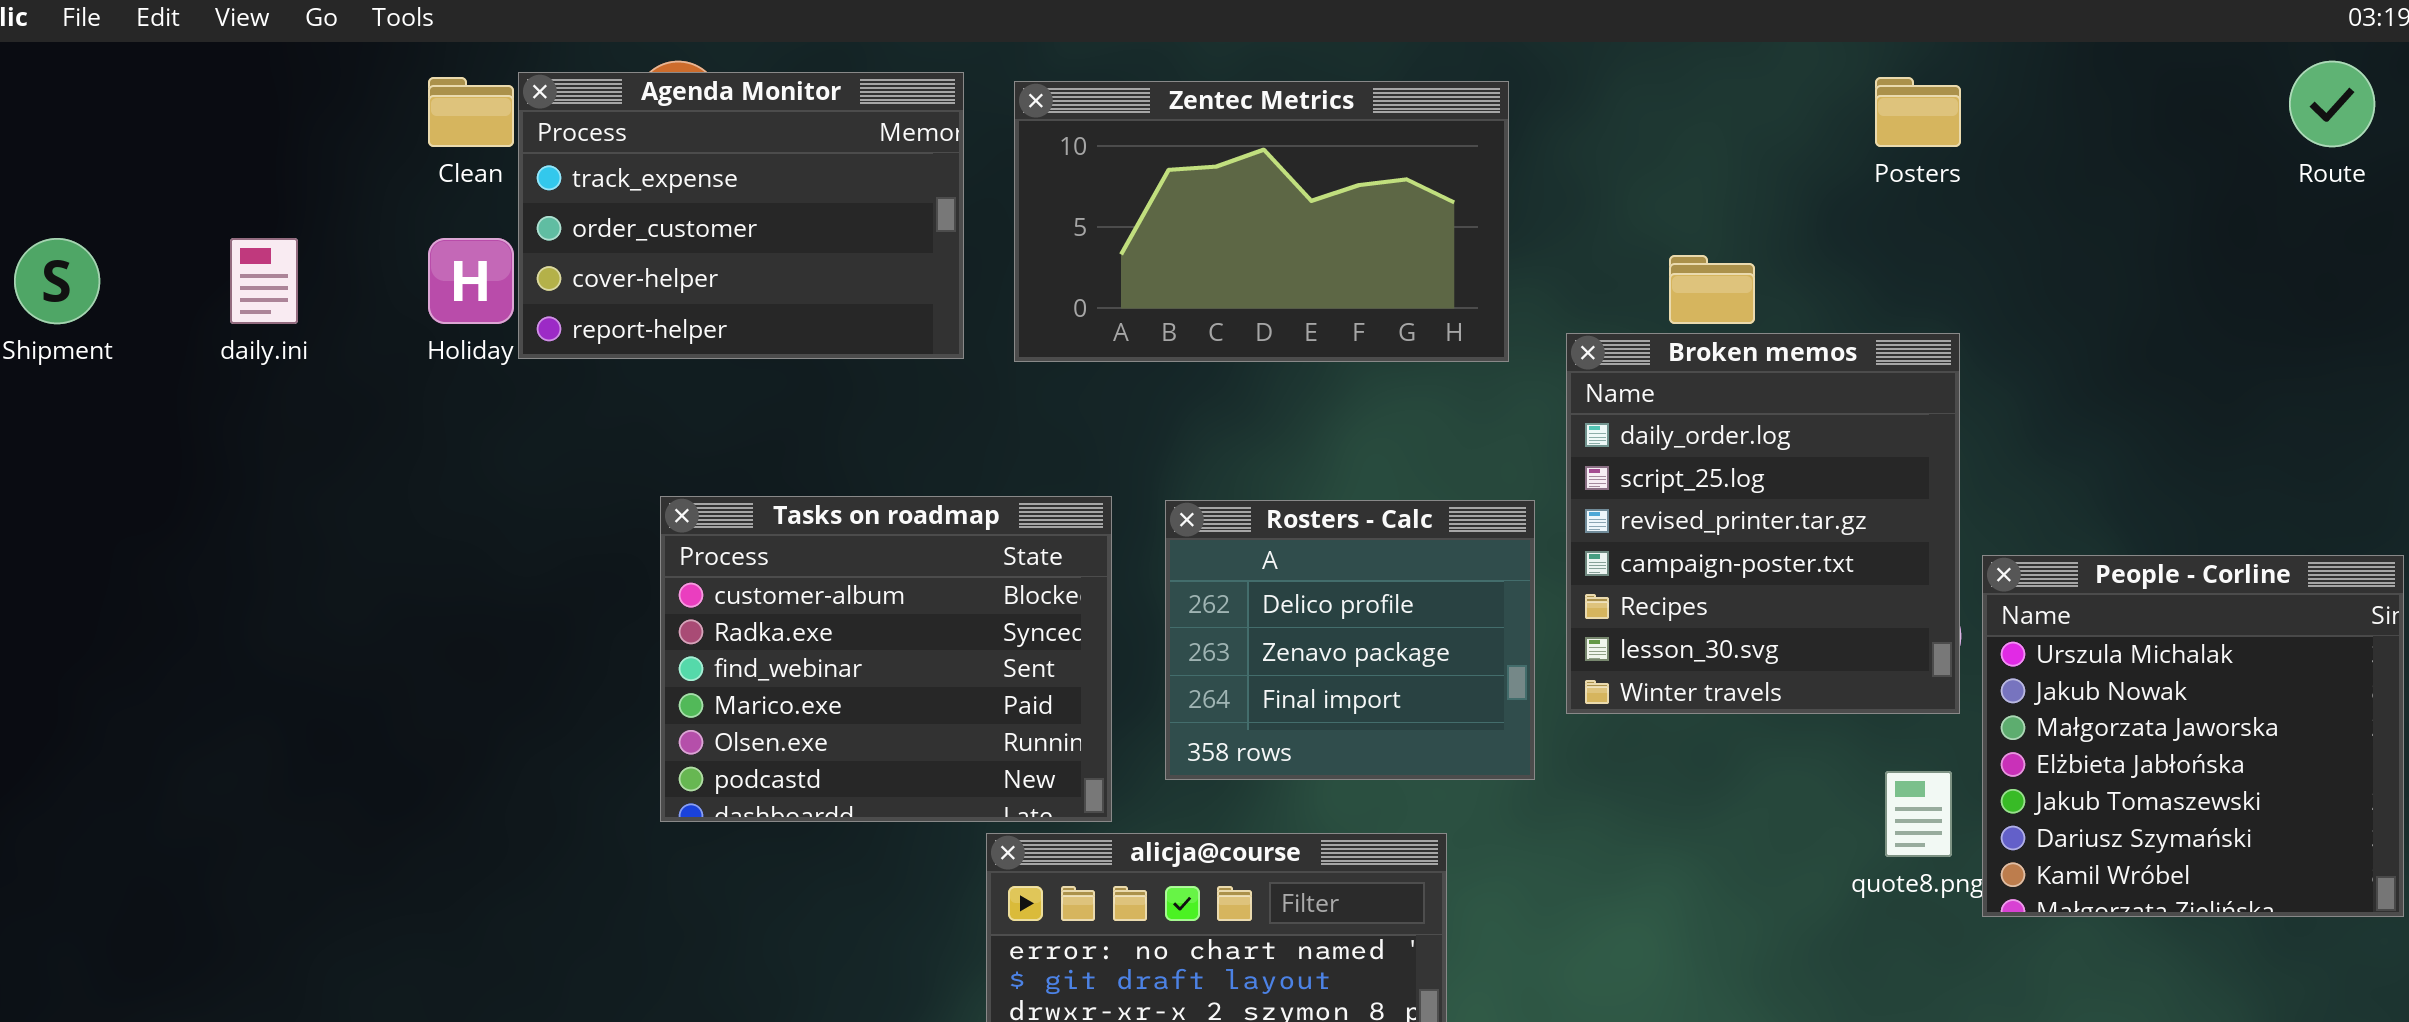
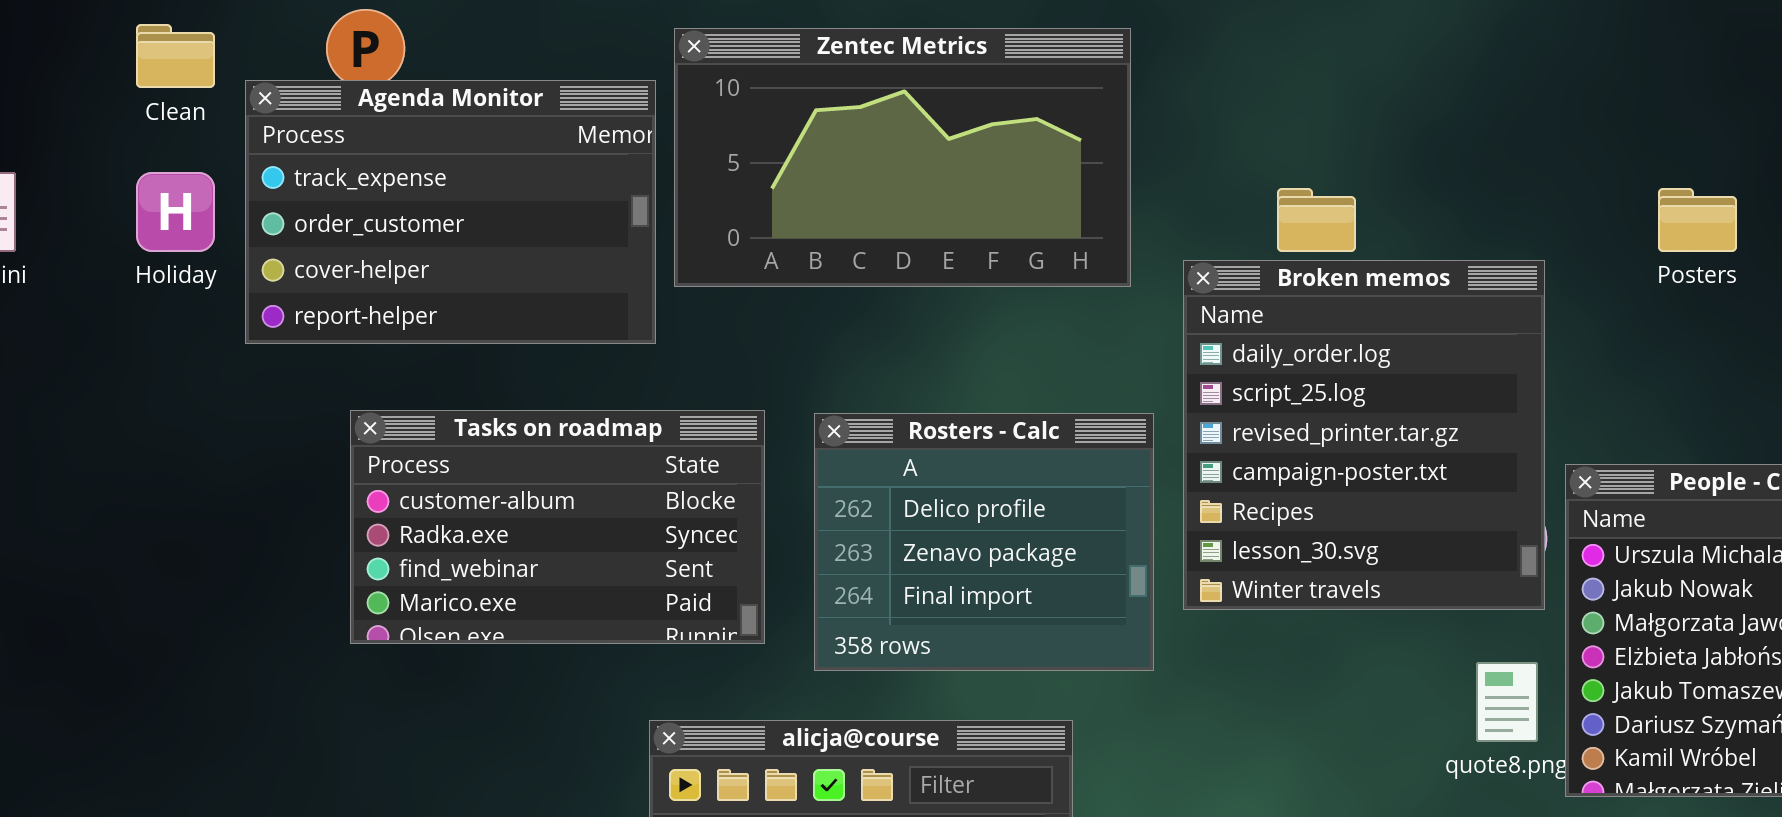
Agenda Monitor: [518,72,964,359] -> [245,80,656,344], moved
Posters: [1875,77,1961,147] -> [1658,188,1737,252], moved
Tasks on roadmap: [660,496,1112,822] -> [350,410,765,644], resized

